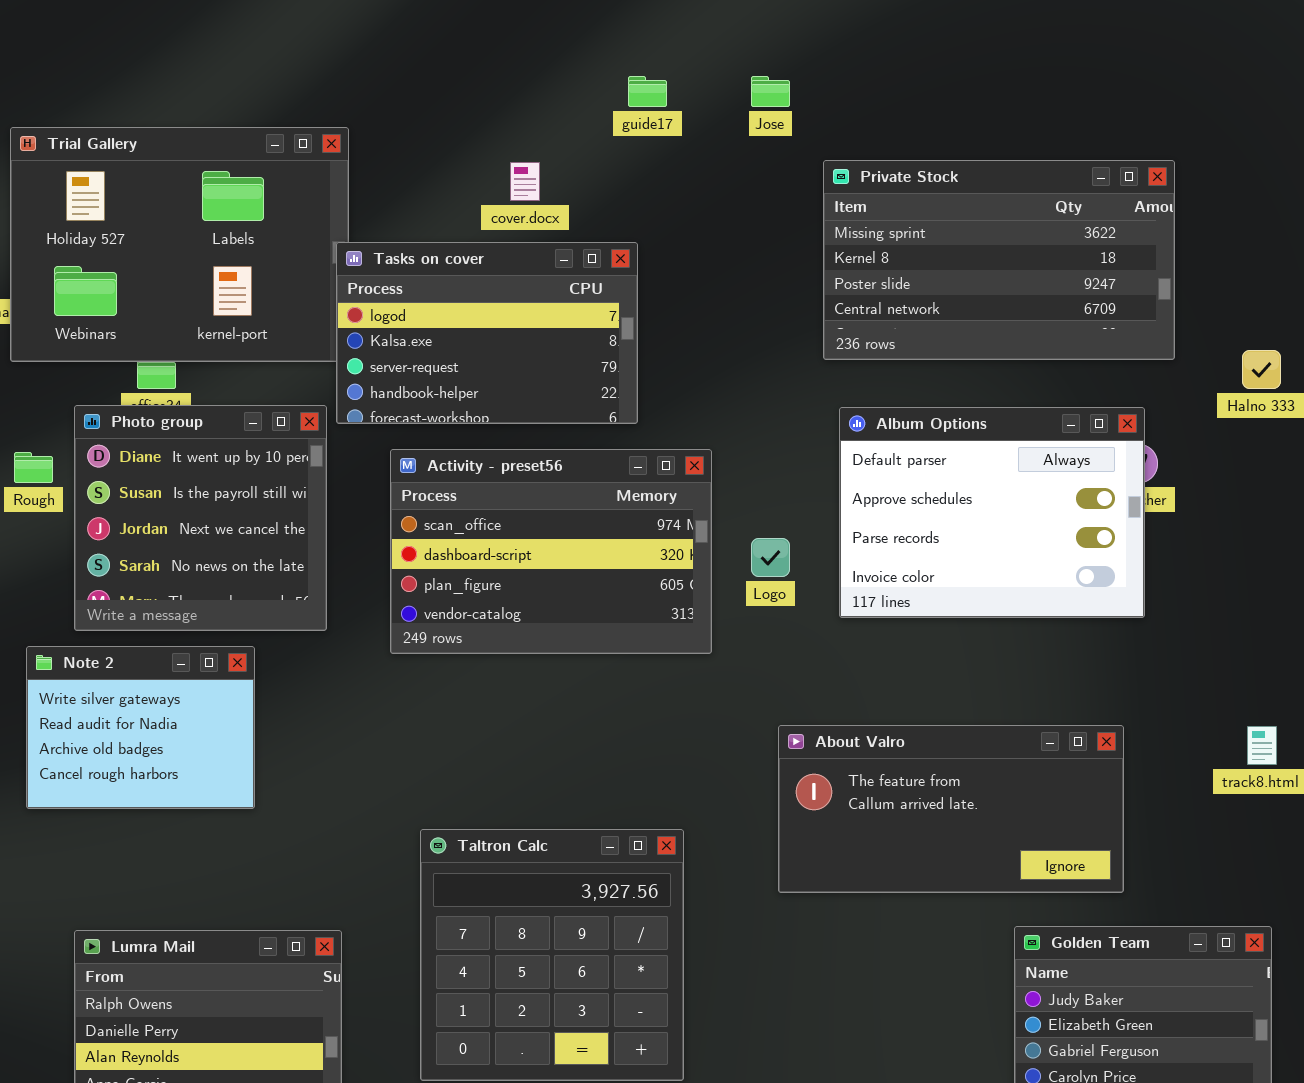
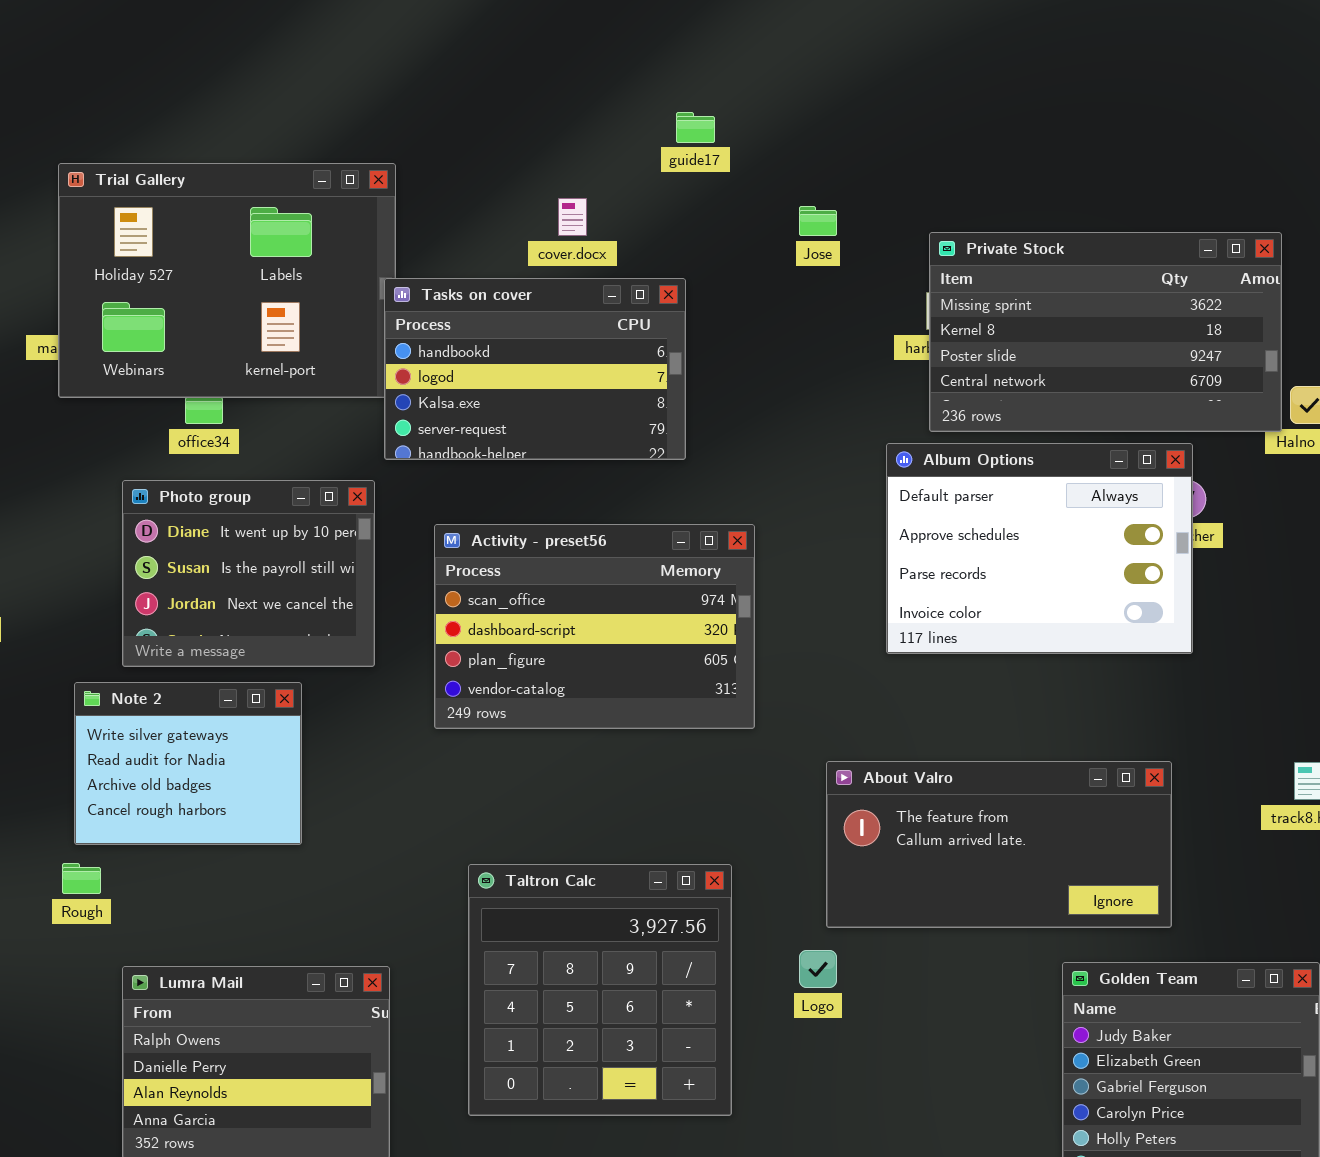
Jose: [751,76,790,107] -> [799,206,837,236], moved
Private Stock: [823,160,1175,360] -> [929,232,1282,432], moved
Tasks on cover: [336,242,638,424] -> [384,278,686,460], scrolled up 1 row
Photo group: [74,405,327,631] -> [122,480,375,667], resized
Activity - preset56: [390,449,712,654] -> [434,524,755,729], moved
Rough: [14,452,53,483] -> [62,863,101,894], moved
Logo: [751,538,790,577] -> [799,950,837,988], moved

